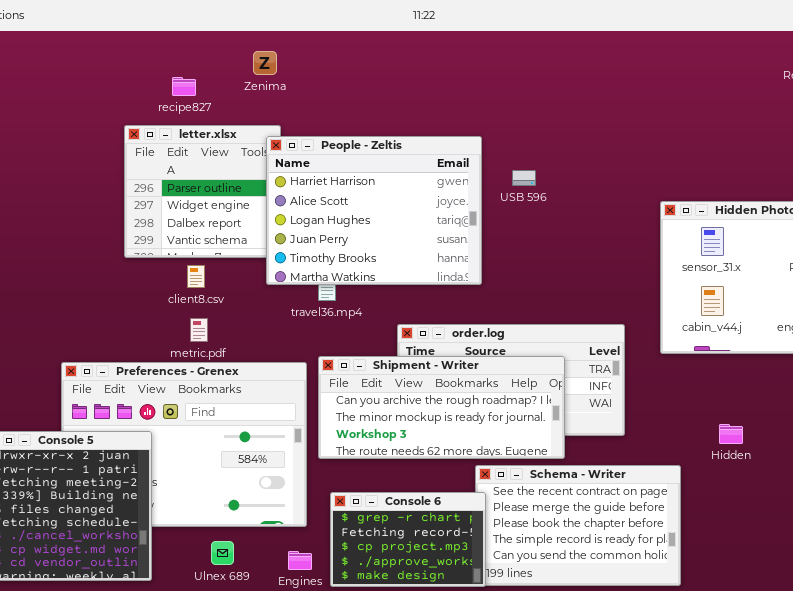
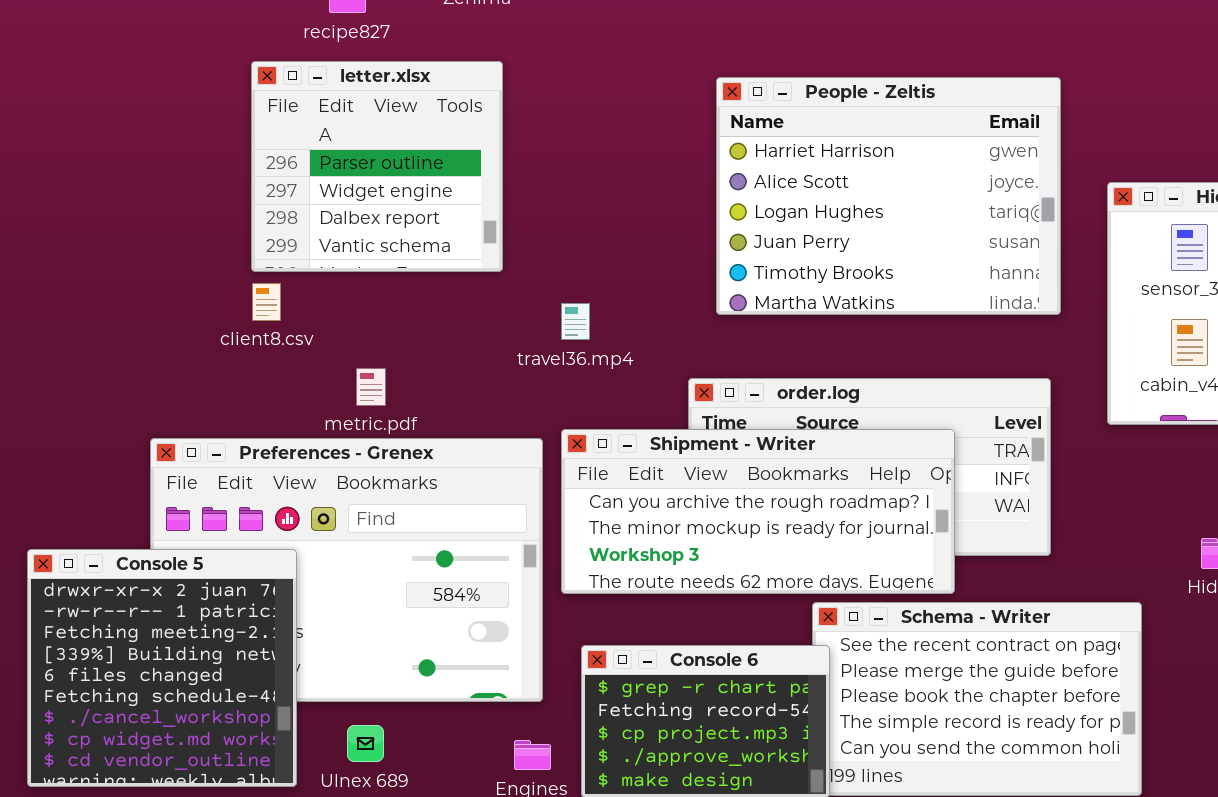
People - Zeltis: [266,136,482,285] -> [716,77,1061,315], moved
client8.csv: [187,265,205,288] -> [252,283,281,321], moved
Ulnex 689: [211,541,234,565] -> [347,725,384,762], moved

